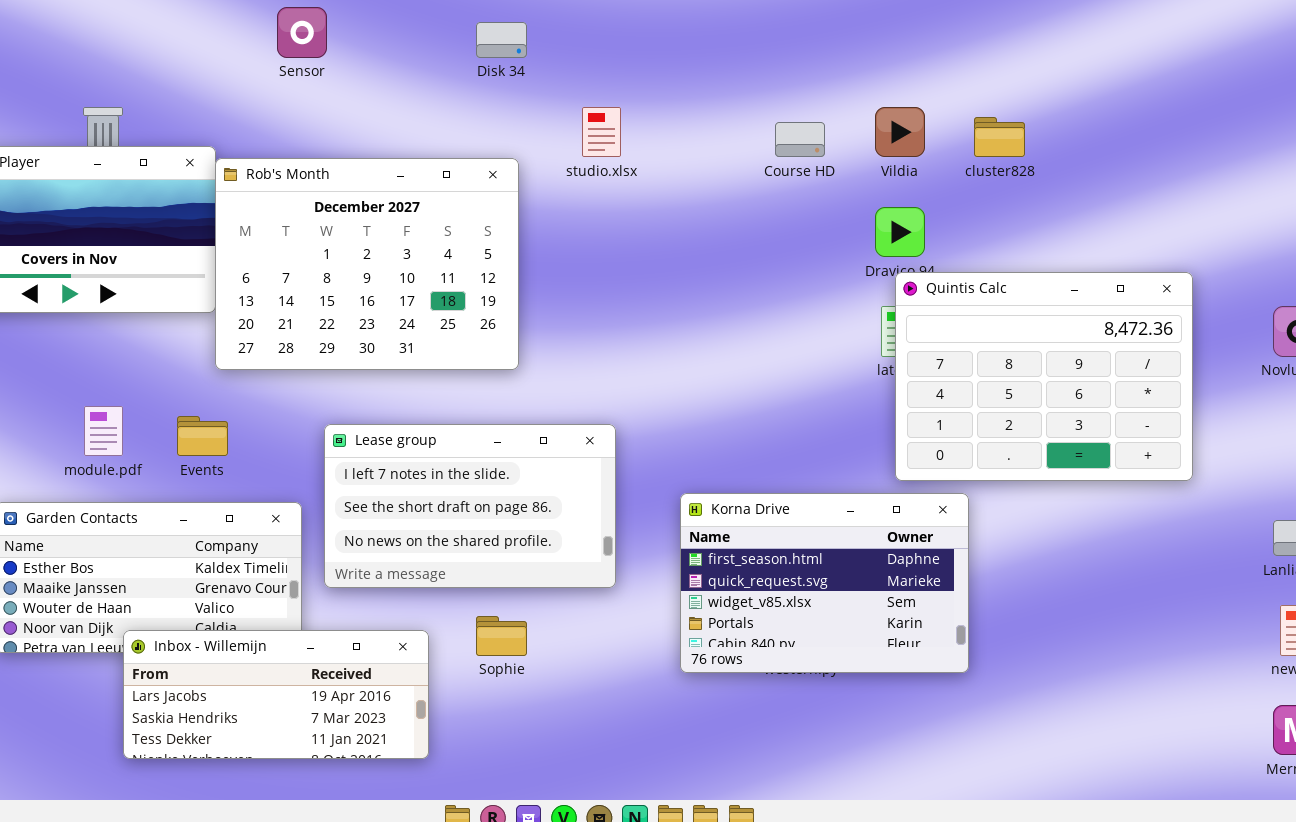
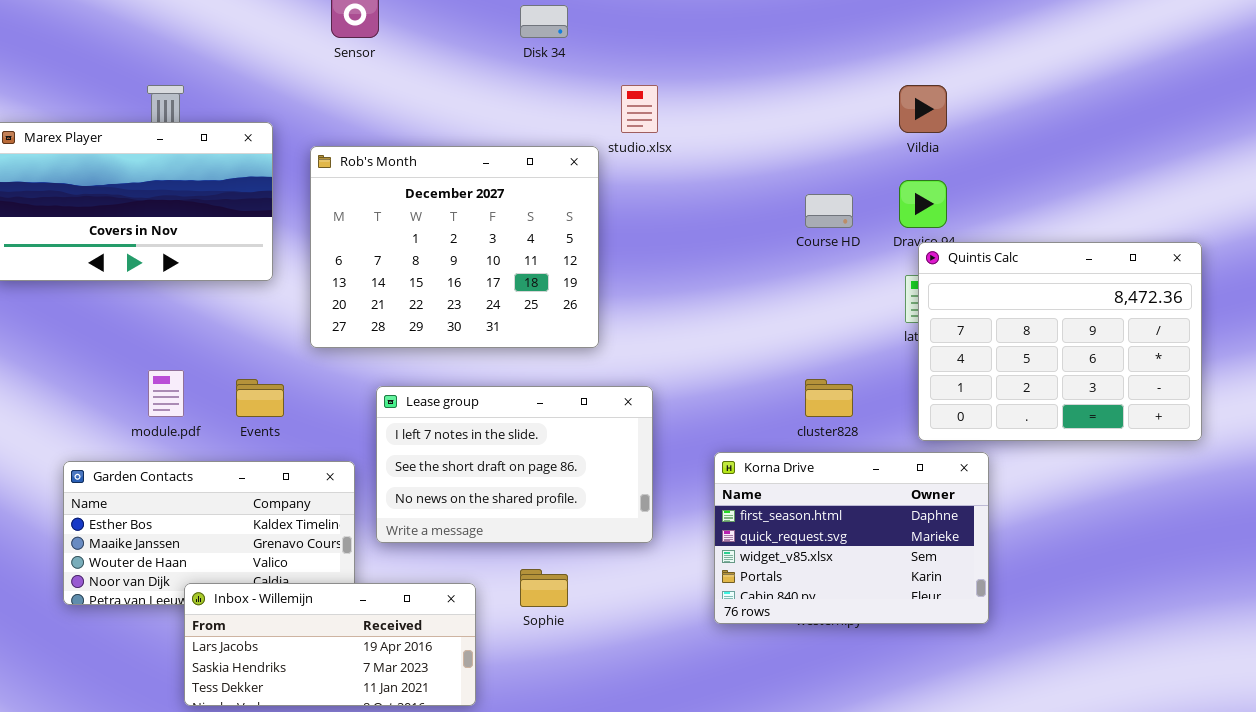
cluster828: [974,117,1025,157] -> [805,379,853,417], moved
Course HD: [775,122,825,157] -> [805,194,853,228], moved
Rob's Month: [215,158,519,370] -> [310,146,599,348], moved

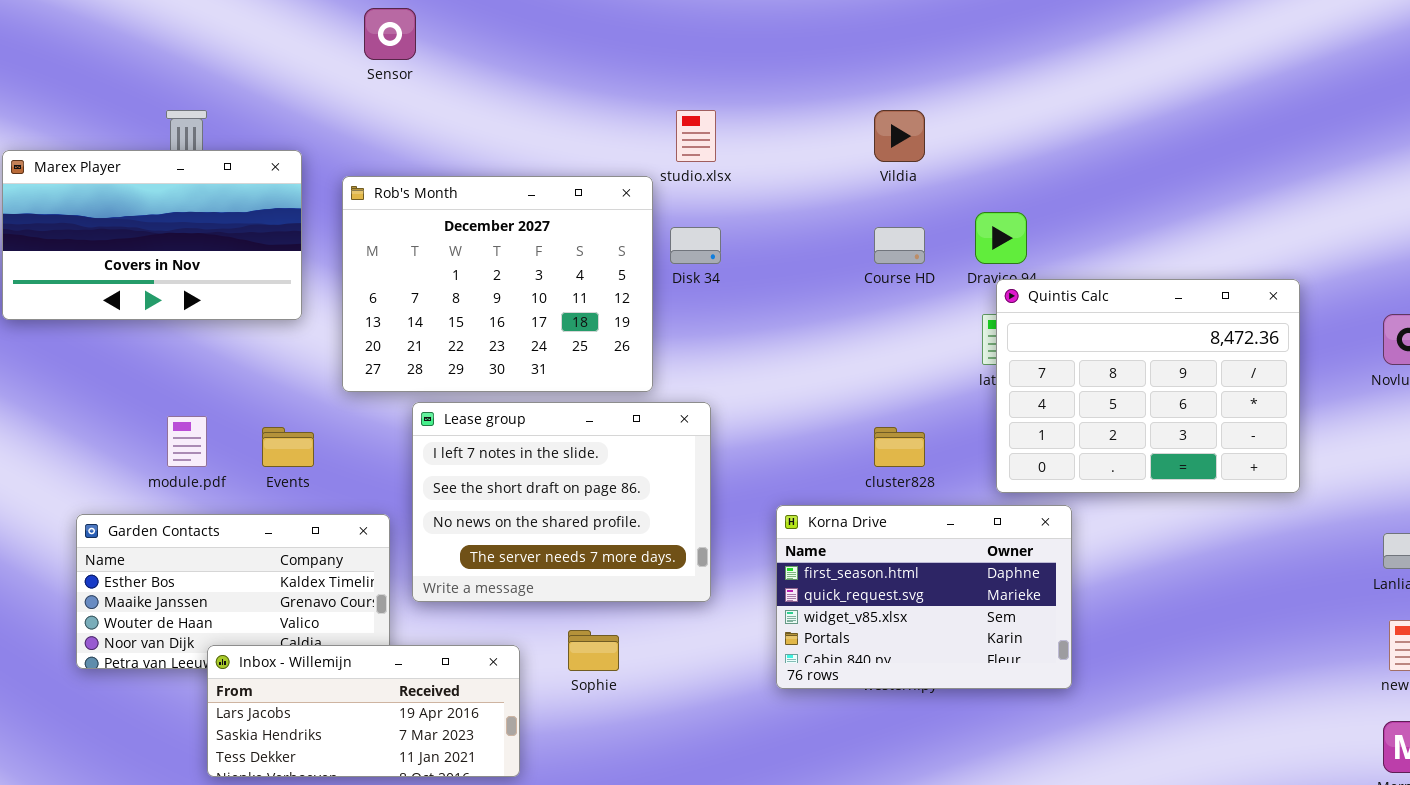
Disk 34: [520,5,568,38] -> [670,227,721,264], moved
Vildia: [899,85,947,133] -> [874,110,925,162], moved
Lease group: [376,386,653,543] -> [412,402,711,602], resized

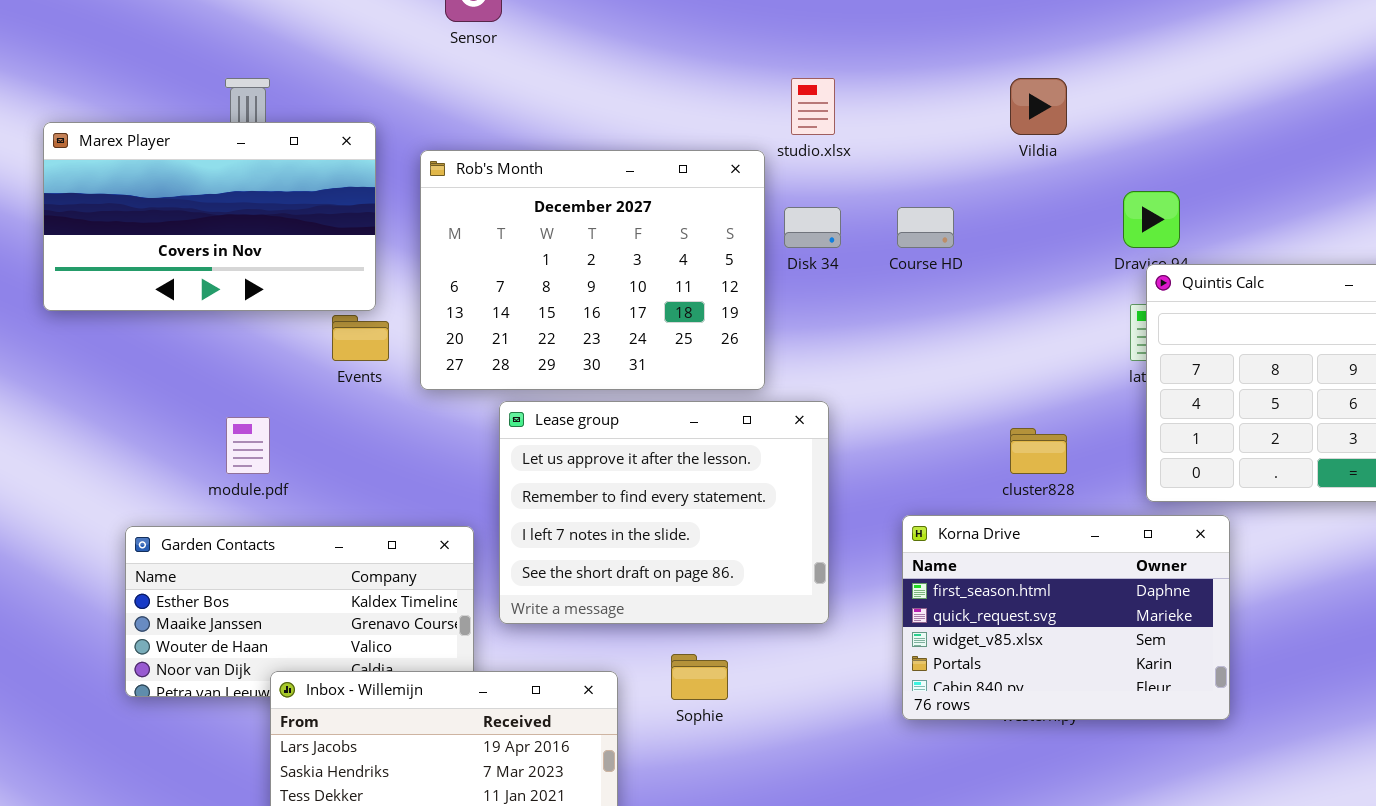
Course HD: [874,227,925,264] -> [897,207,954,248], moved
Lease group: [412,402,711,602] -> [499,401,829,624], scrolled up 2 rows
Events: [262,427,314,467] -> [332,315,389,361], moved

